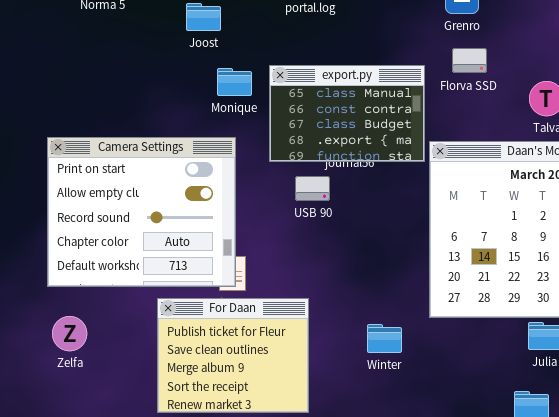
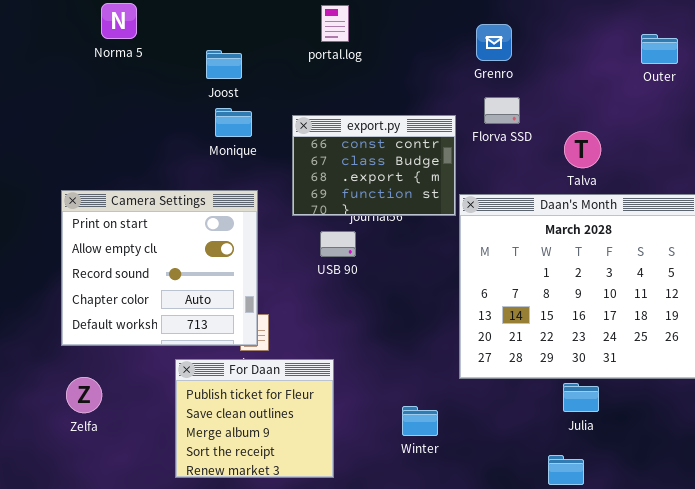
export.py: [269,65,425,162] -> [292,115,456,216], scrolled down 1 row
Monique: [217,68,252,96] -> [215,108,252,137], moved
Winter: [367,324,402,353] -> [402,406,438,436], moved

